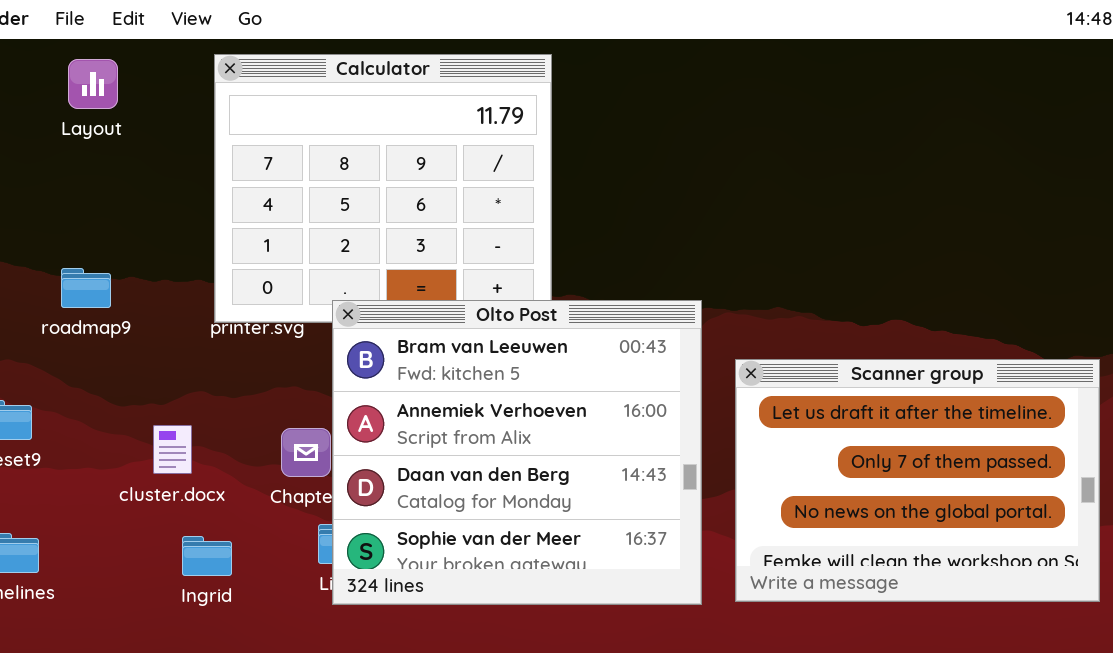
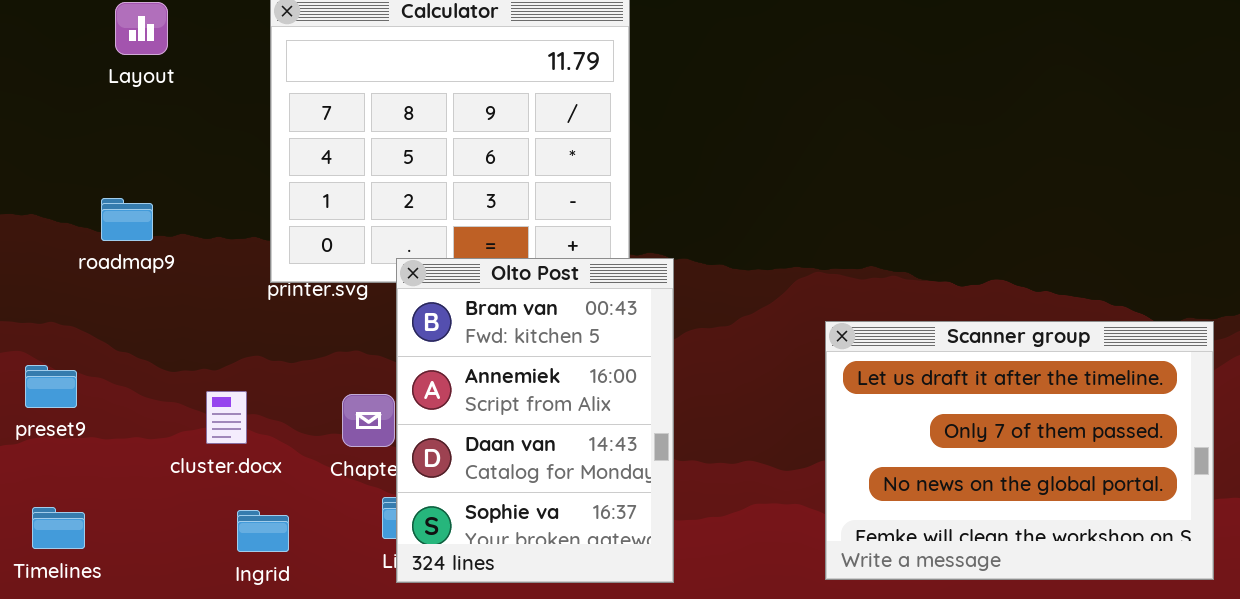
roadmap9: [61,268,111,308] -> [101,198,153,241], moved
Olto Post: [332,300,702,605] -> [396,258,674,583], resized

